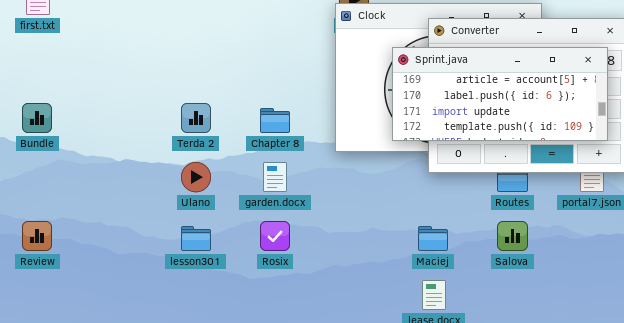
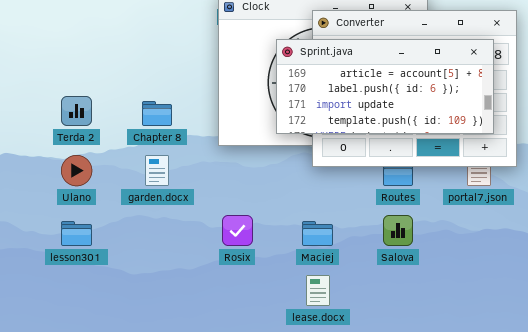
Rosix: [260,221,290,251] -> [222,215,253,246], moved

